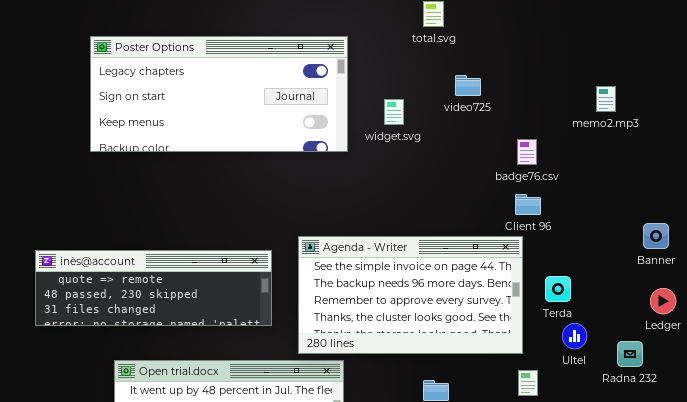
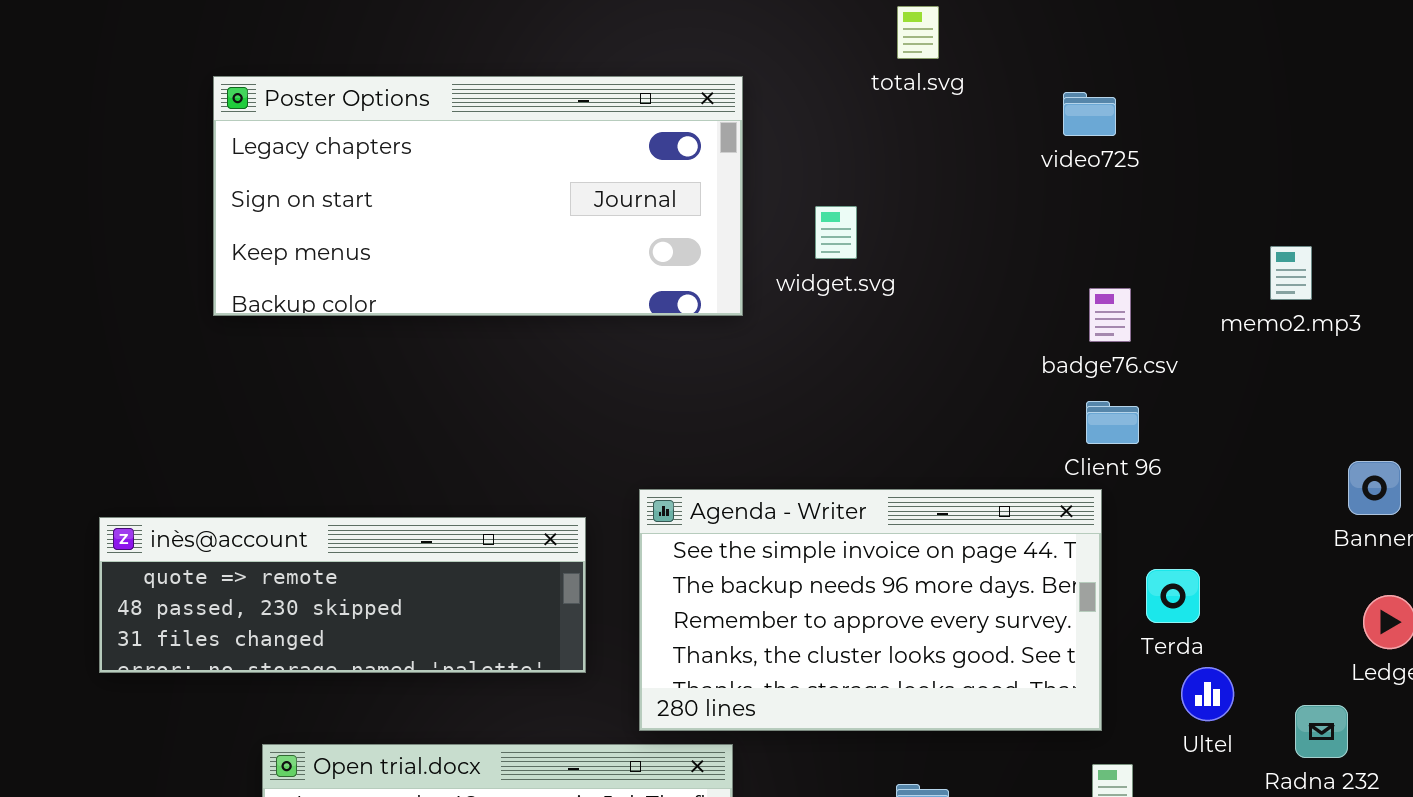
video725: [455,75,481,96] -> [1063,92,1116,136], moved
memo2.mp3: [596,86,616,112] -> [1270,246,1312,300], moved

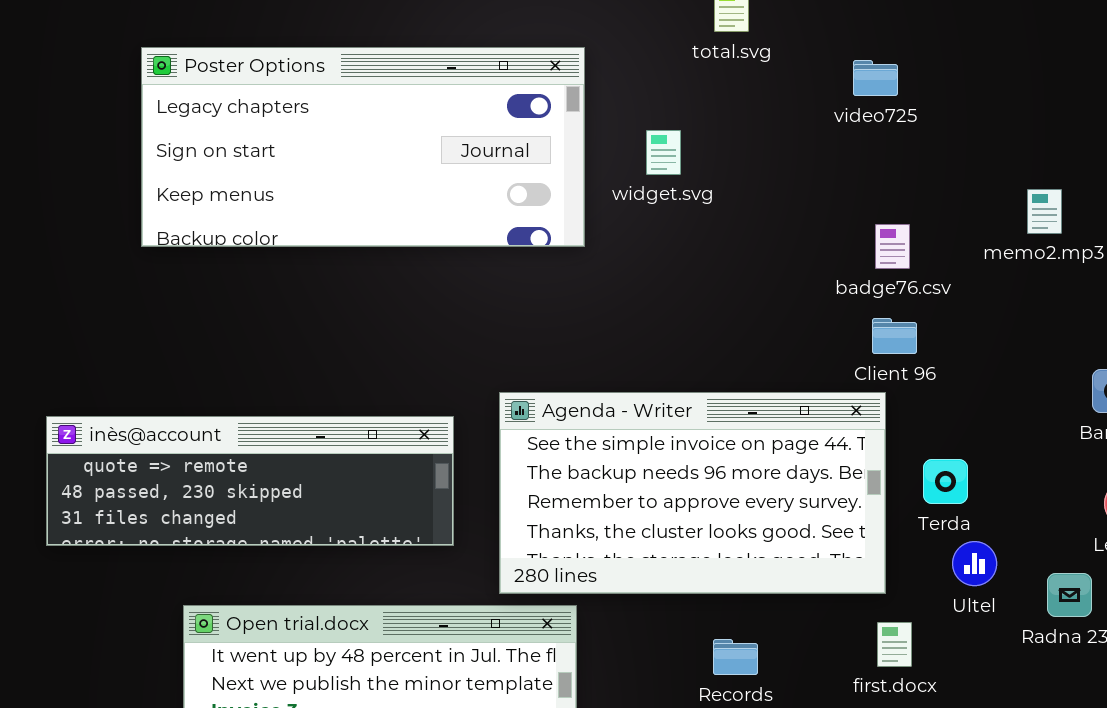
widget.svg: [815,206,857,259] -> [646,130,681,175], moved

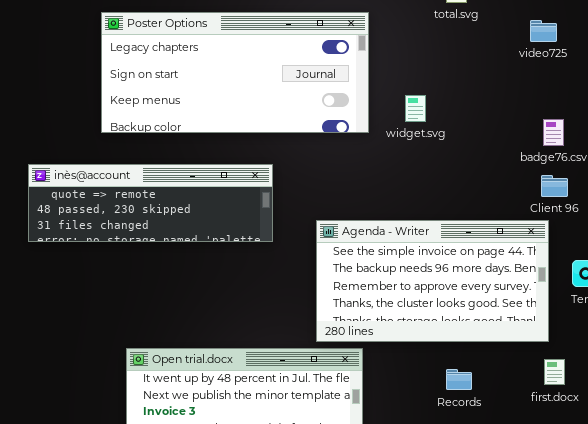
widget.svg: [646,130,681,175] -> [405,95,426,122], moved
inès@account: [46,416,454,546] -> [28,164,273,242], moved

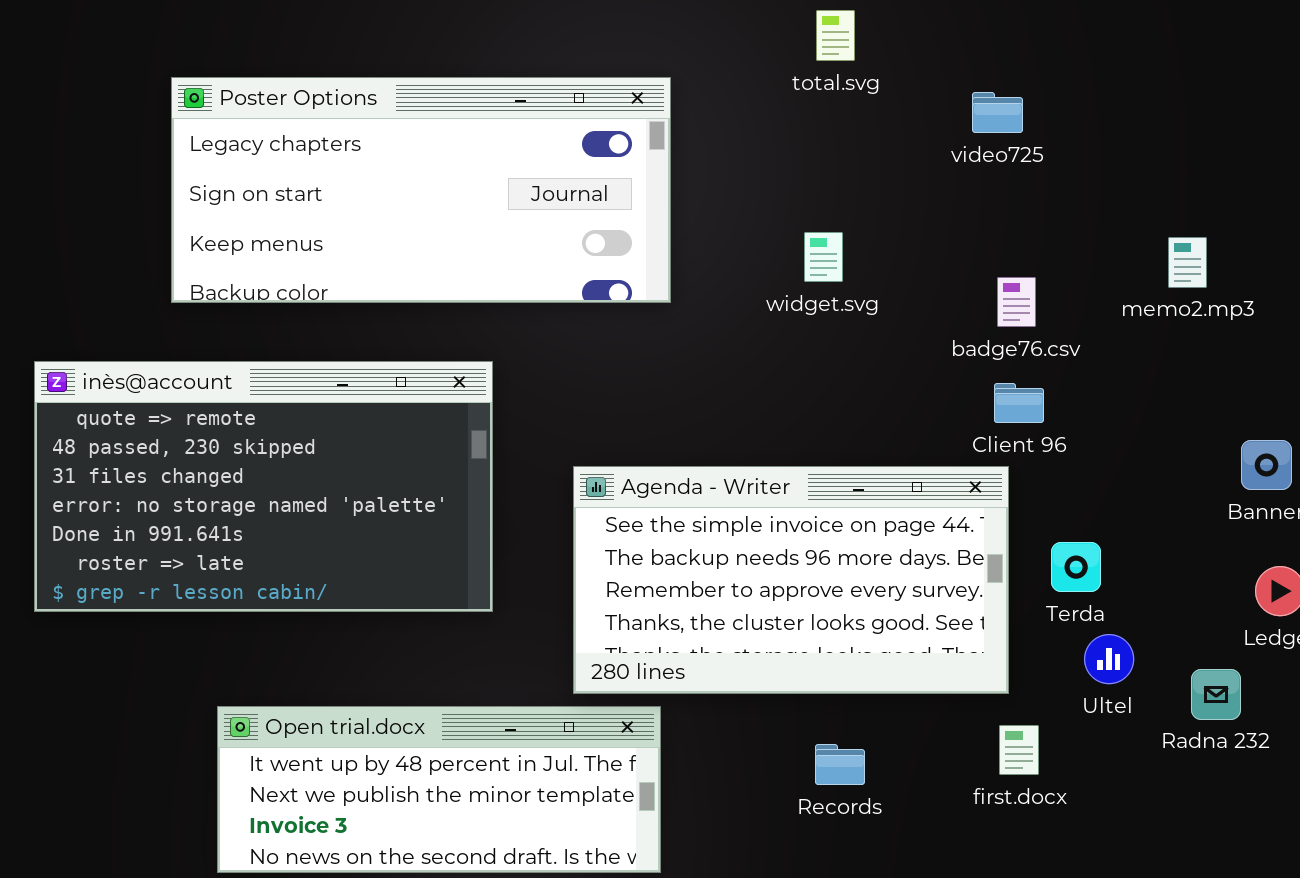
widget.svg: [405,95,426,122] -> [804,232,843,282], moved
inès@account: [28,164,273,242] -> [34,361,493,612], resized

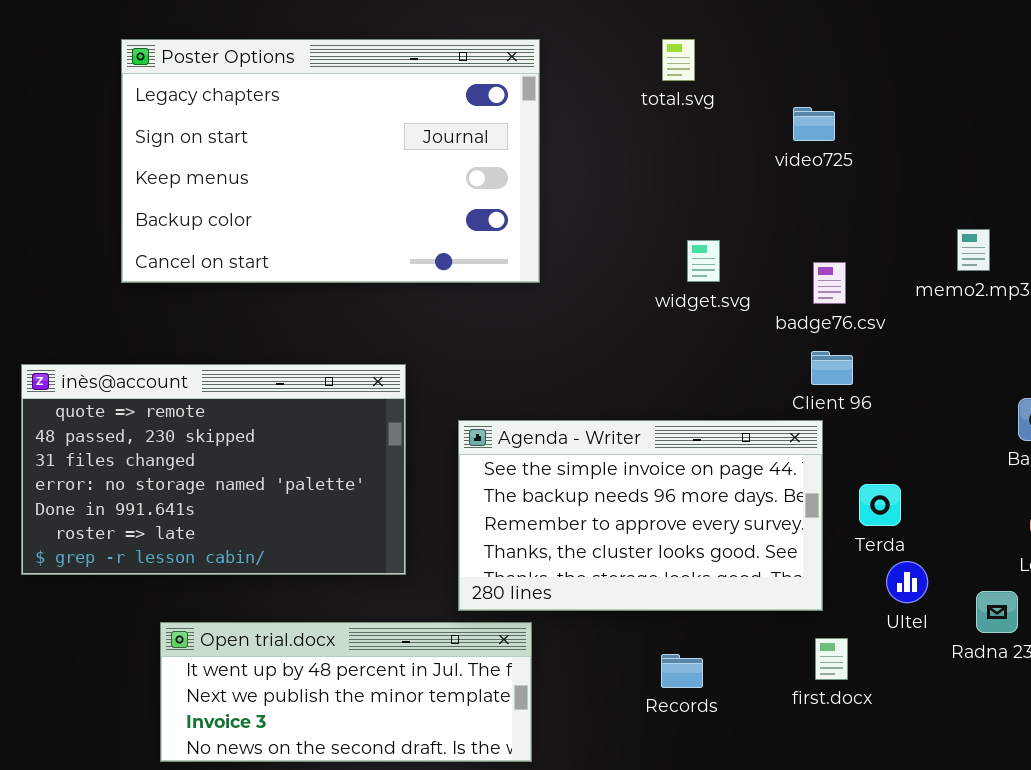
Poster Options: [171,77,671,303] -> [121,39,540,283], resized
widget.svg: [804,232,843,282] -> [687,240,720,282], moved
inès@account: [34,361,493,612] -> [21,364,406,575], moved

